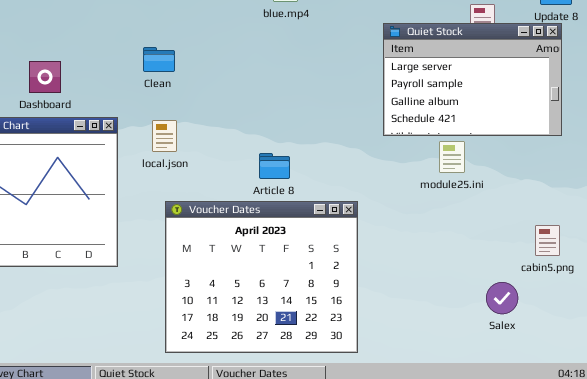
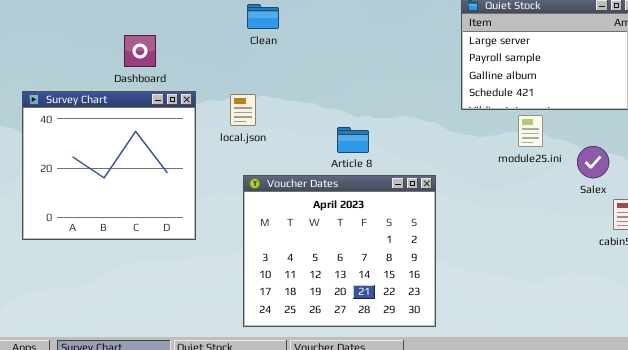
Clean: [143,47,175,72] -> [247,4,279,29], moved
Dashboard: [29,61,61,93] -> [124,35,156,67], moved
Salex: [486,282,518,314] -> [577,146,609,178], moved

